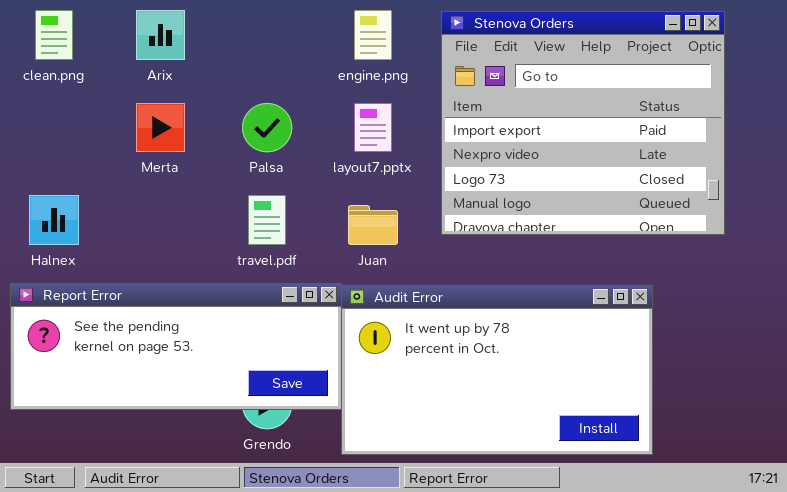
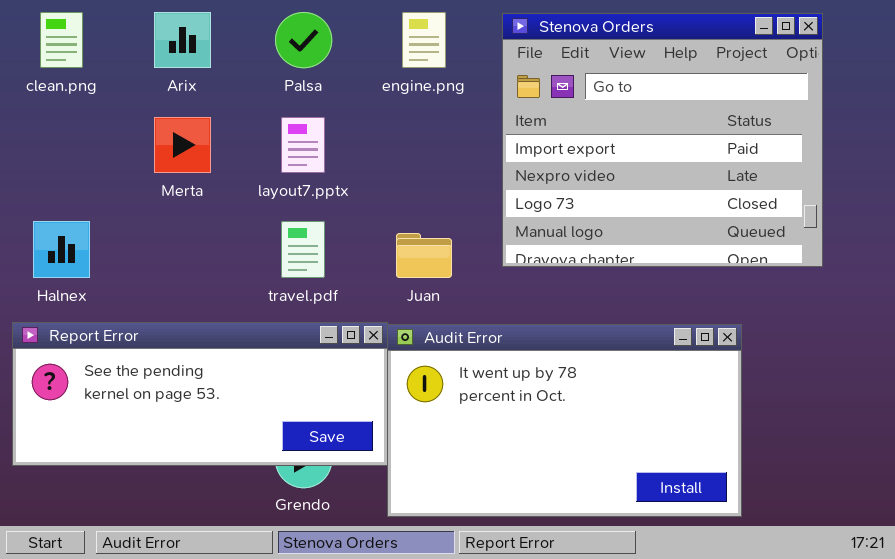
Palsa: [242,103,292,152] -> [275,12,332,68], moved
layout7.pptx: [354,103,392,152] -> [281,117,325,173], moved

